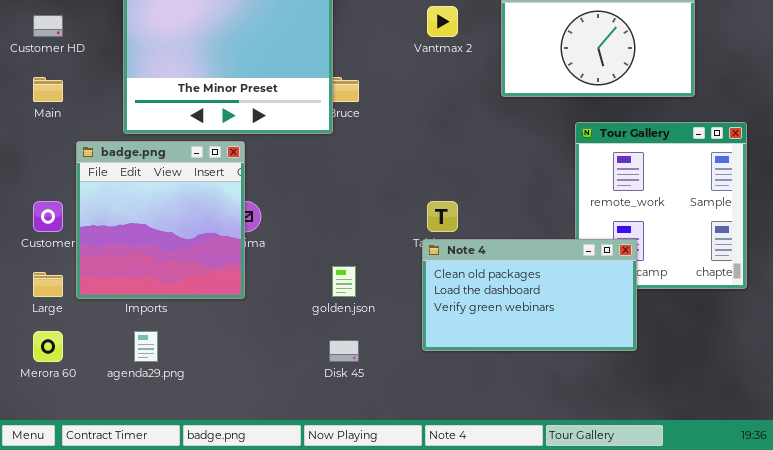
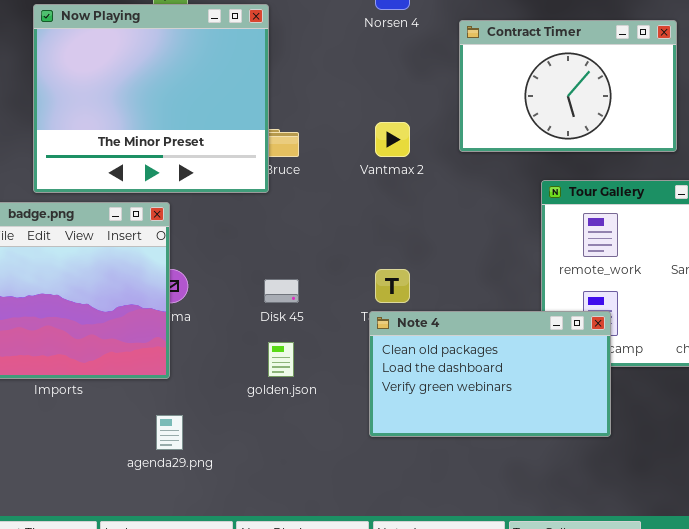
Vantmax 2: [427,6,458,37] -> [375,122,410,157], moved
agenda29.png: [134,331,158,362] -> [156,415,183,450], moved
Disk 45: [329,340,359,362] -> [264,279,299,303], moved

